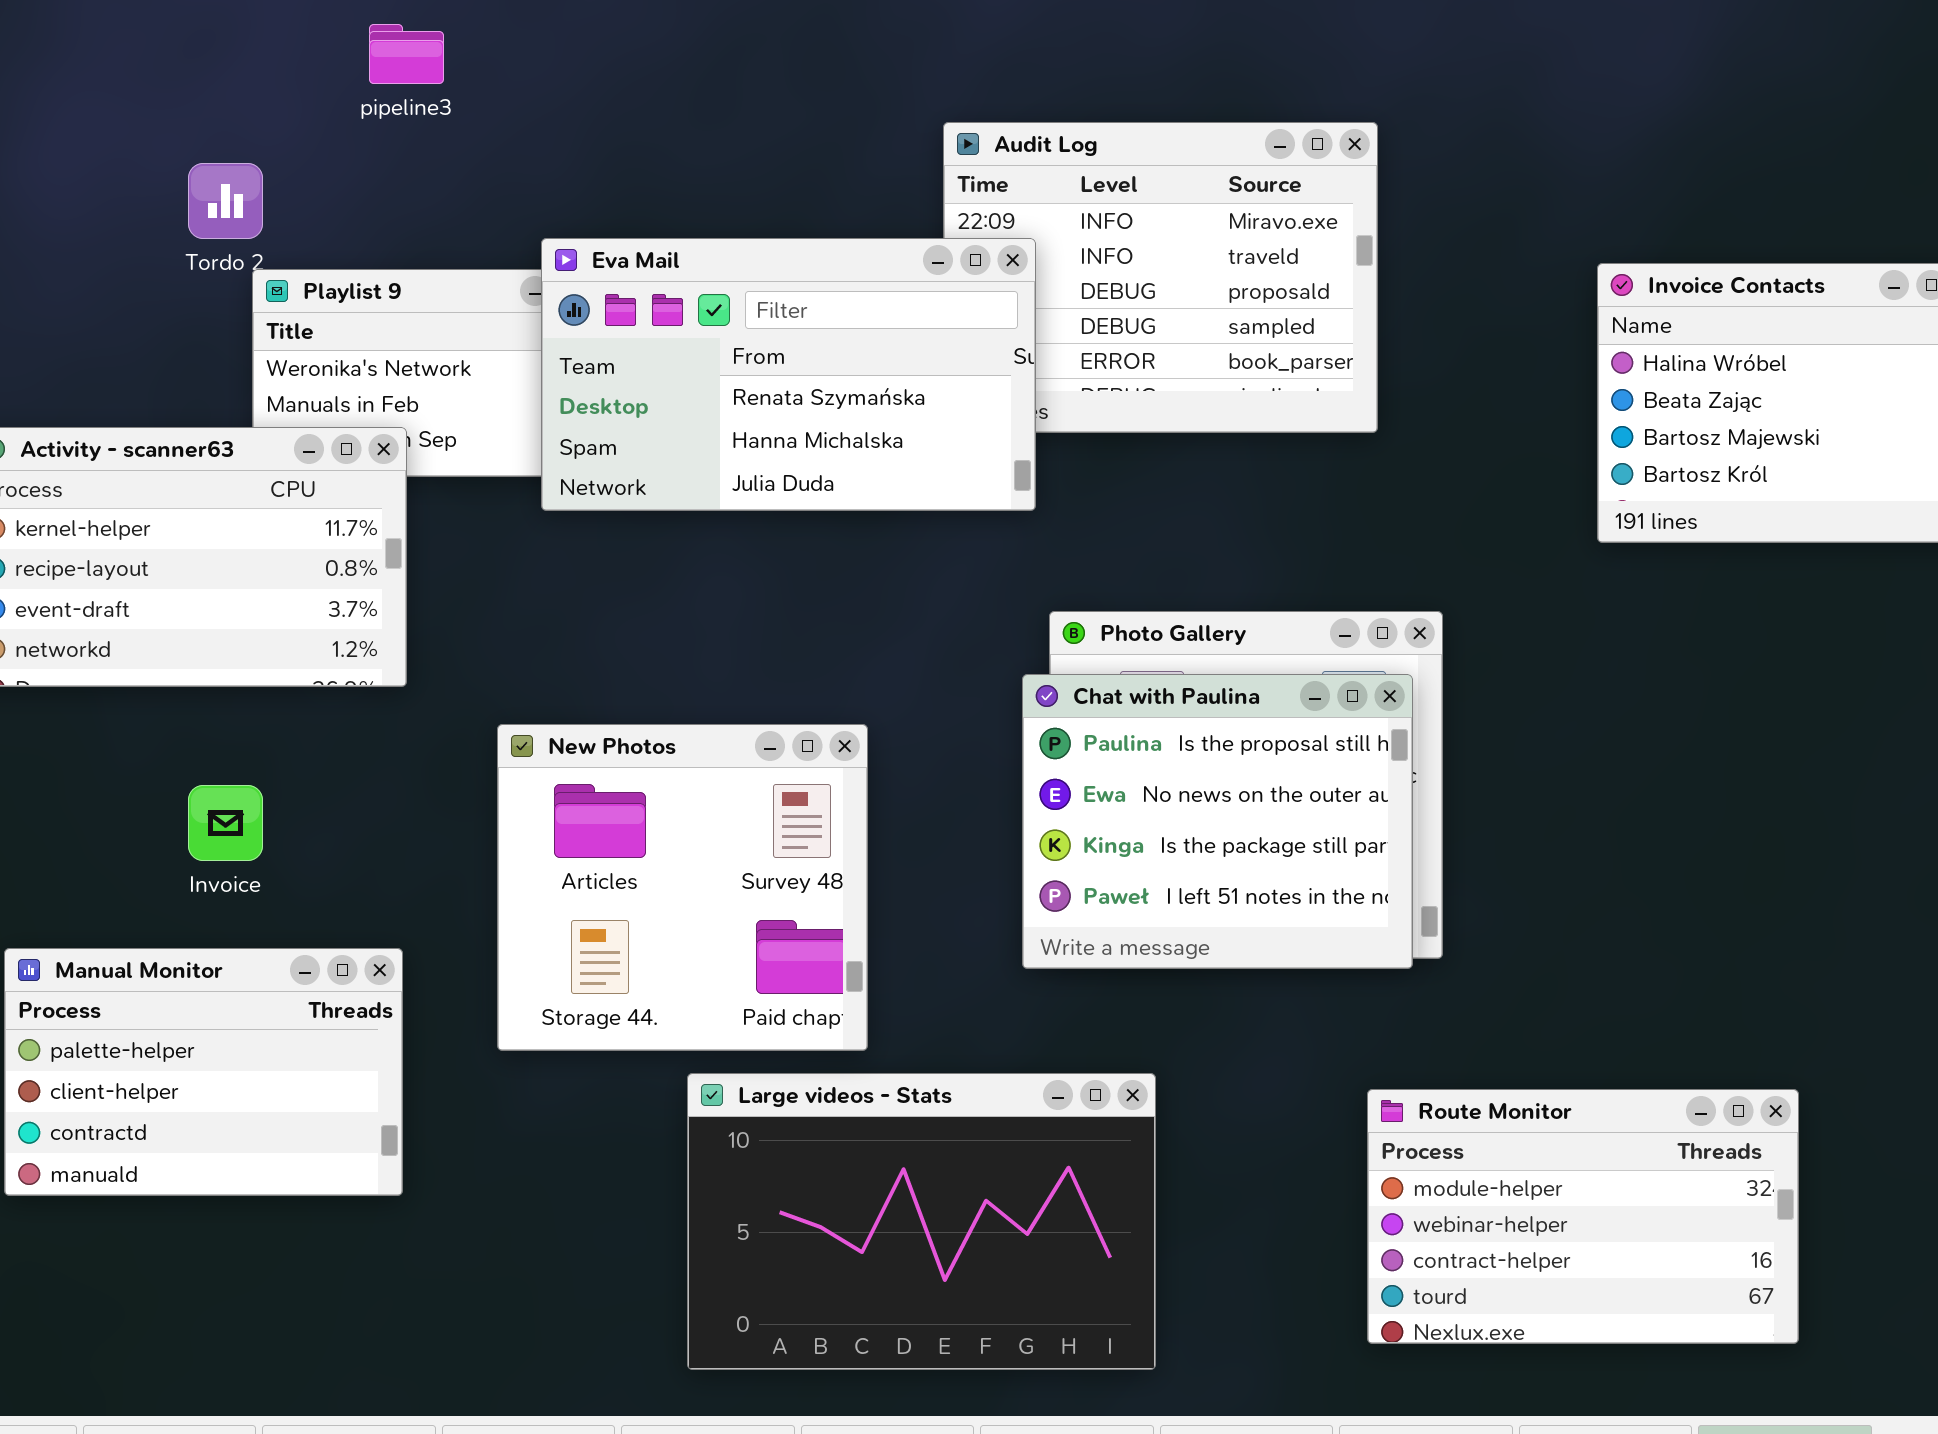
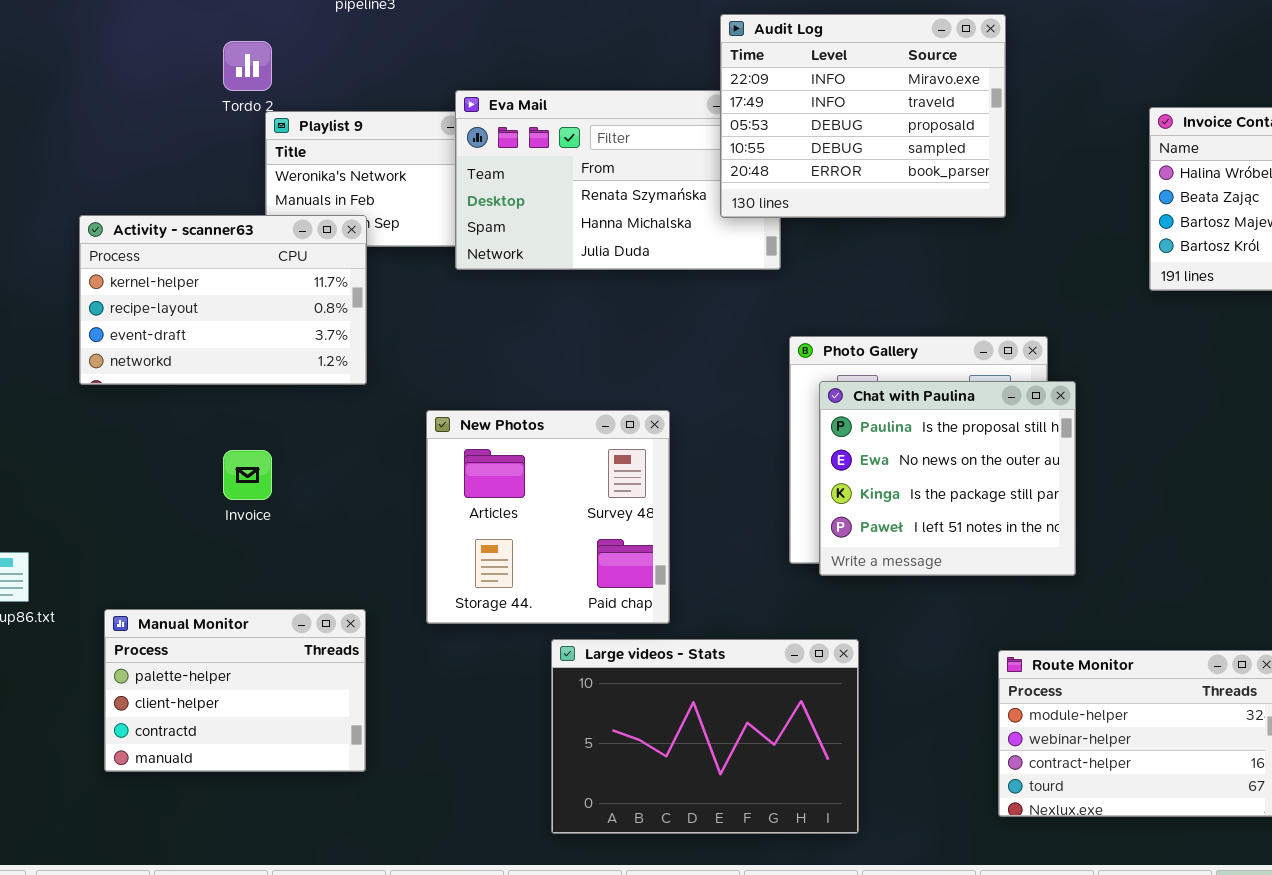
Audit Log: [943,122,1378,433] -> [720,14,1006,218], raised
Chat with Paulina: [1022,674,1413,969] -> [819,381,1076,576], moved
Manual Monitor: [4,948,403,1196] -> [104,609,366,772], moved

